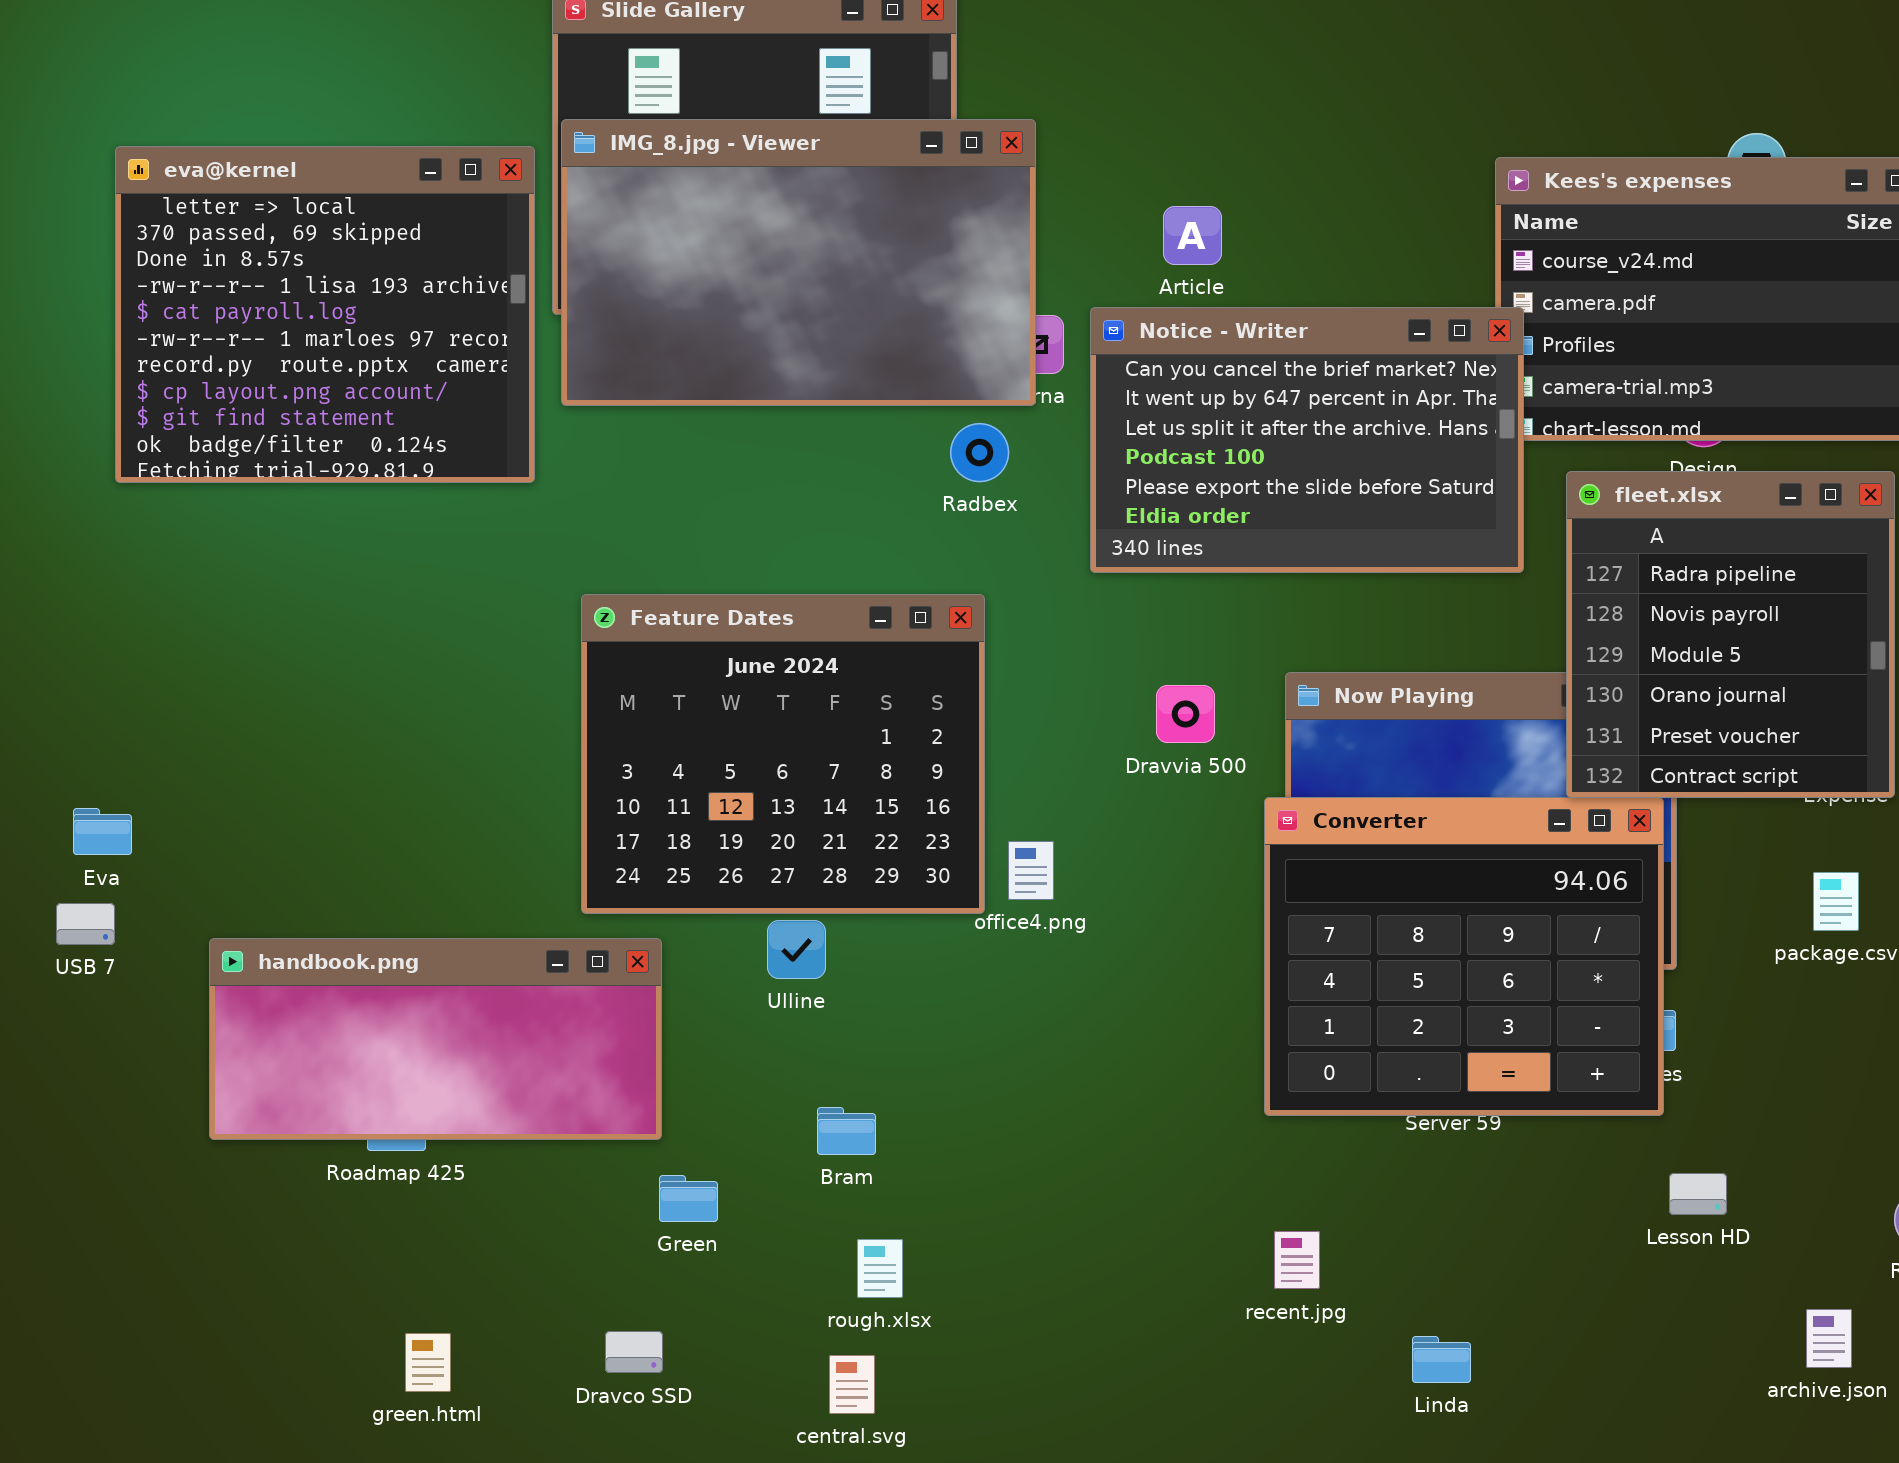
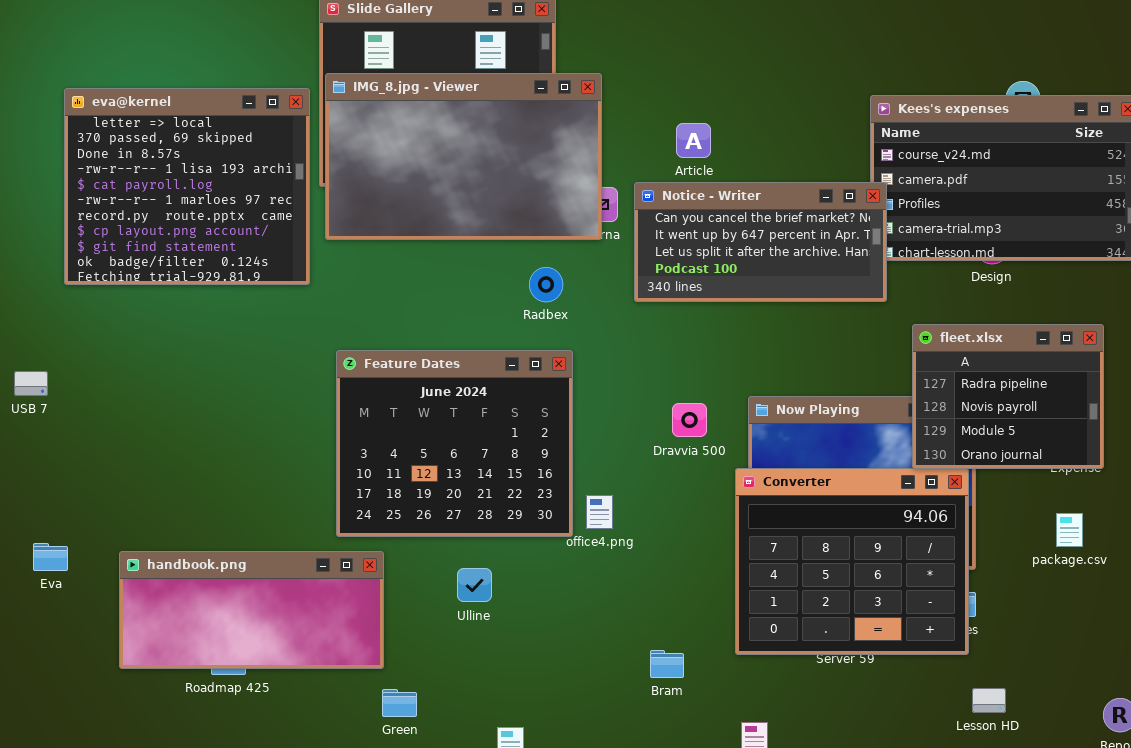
Notice - Writer: [1090,307,1524,573] -> [634,182,887,302], resized
Radbex: [950,423,1009,482] -> [529,267,563,302], moved
fleet.xlsx: [1566,471,1895,798] -> [912,324,1104,469], resized
Eva: [73,808,132,855] -> [33,543,68,571], moved
USB 7: [56,903,115,945] -> [14,371,48,396], moved
Ulline: [767,920,826,979] -> [457,568,492,602], moved
Bram: [817,1107,876,1155] -> [650,650,684,678], moved

